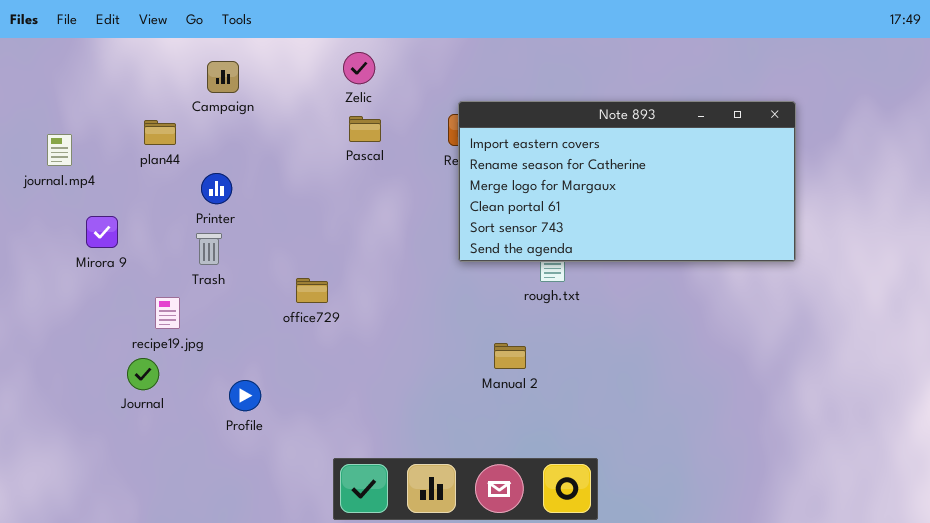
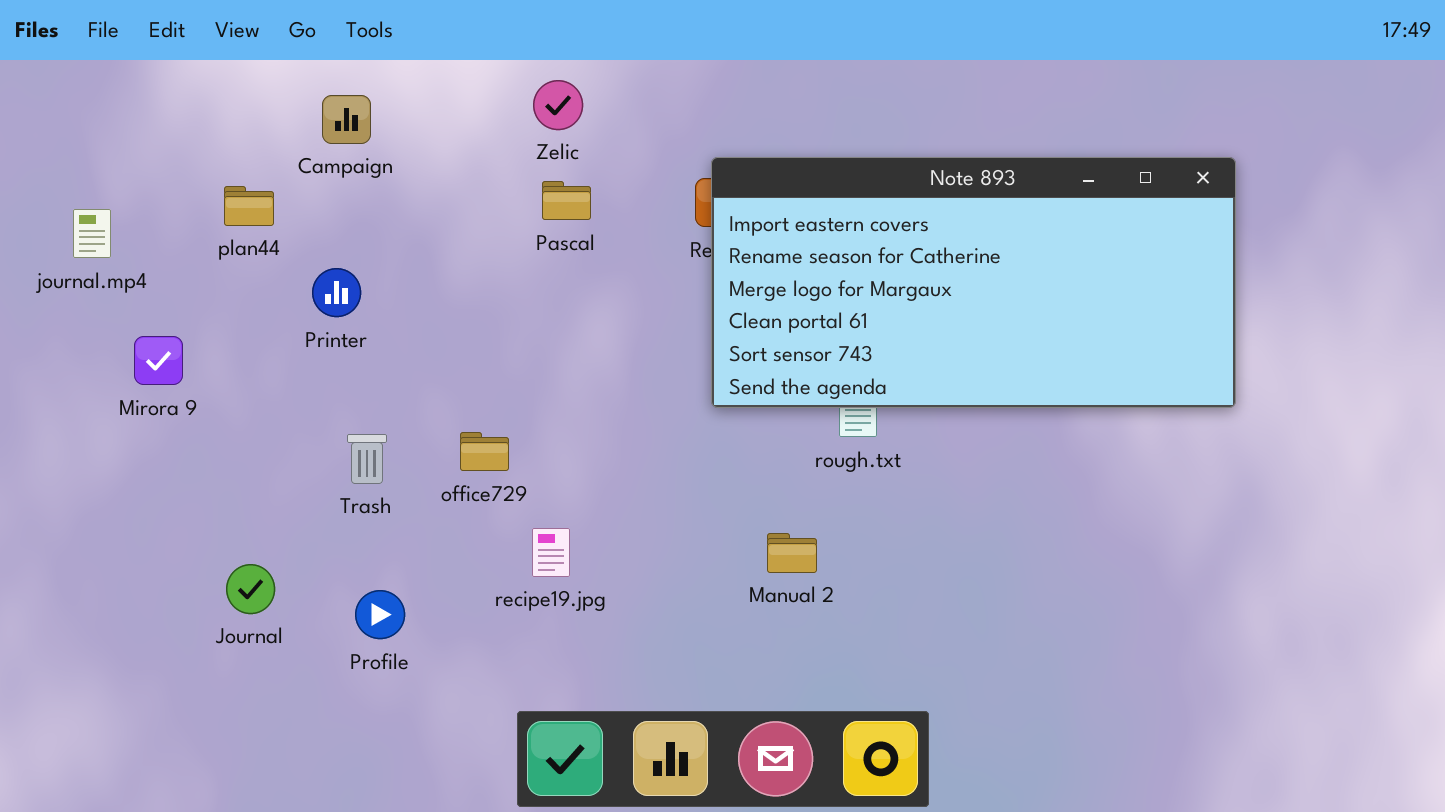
Trash: [196,233,222,265] -> [347,434,387,484], moved
recipe19.jpg: [155,297,180,329] -> [532,528,570,577], moved
Journal: [127,358,159,390] -> [226,564,275,614], moved

